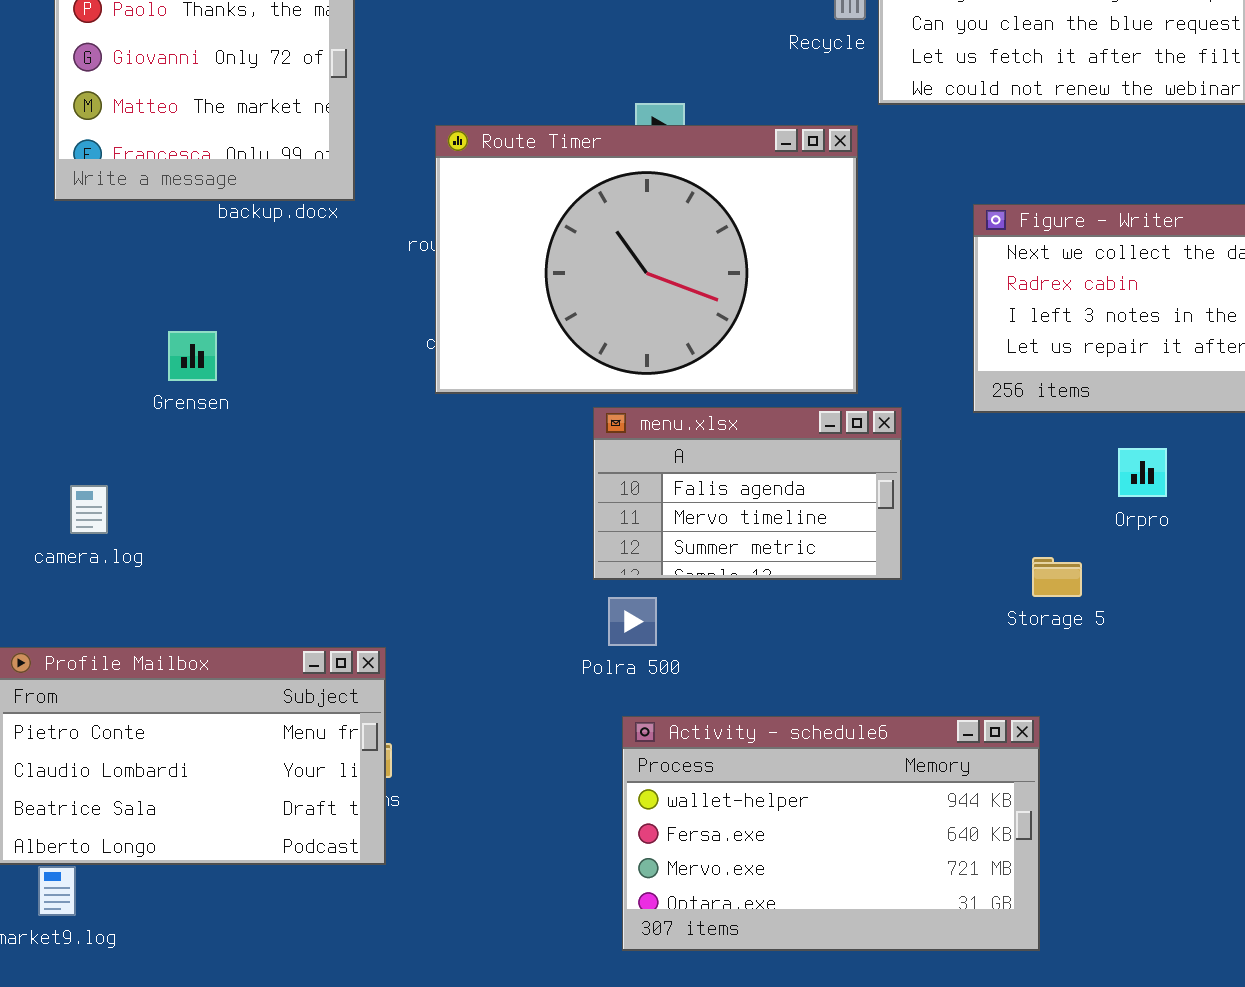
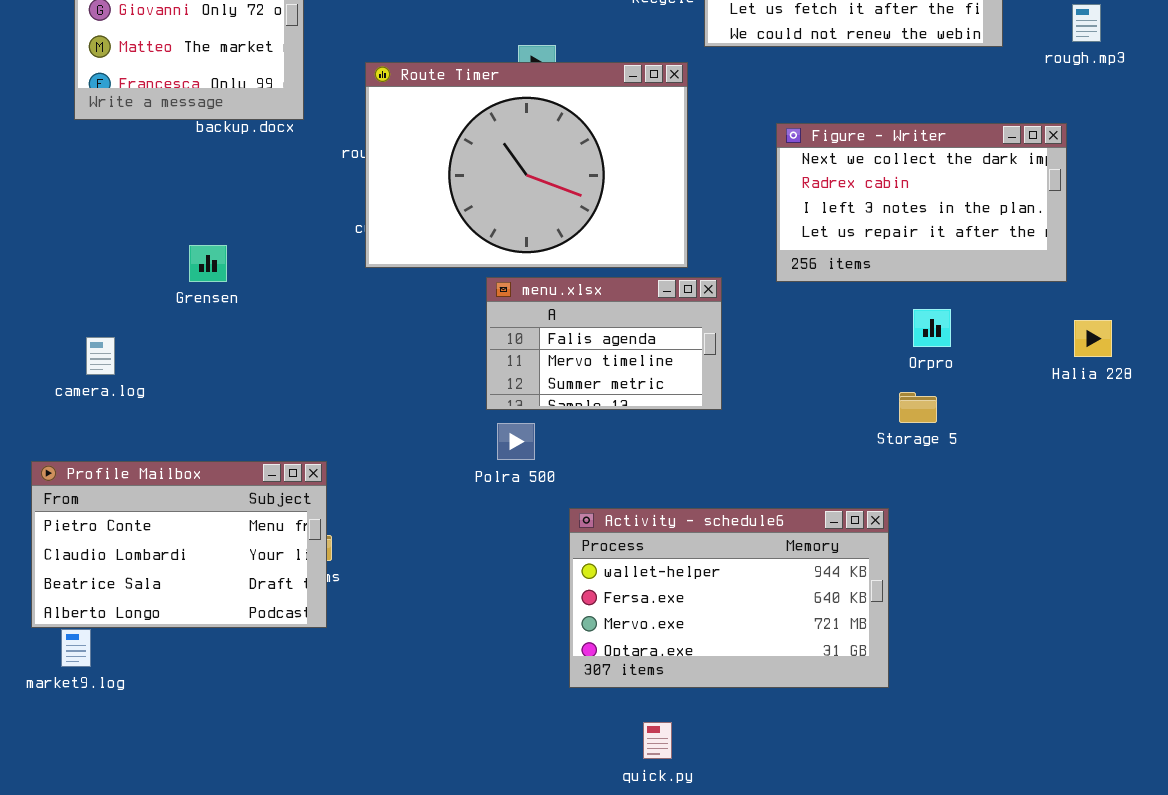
Grensen: [168,331,217,381] -> [189,245,227,282], moved
Orpro: [1118,448,1167,497] -> [913,309,951,347], moved
Storage 5: [1032,557,1082,597] -> [899,392,937,423], moved
Activity - schedule6: [622,716,1040,951] -> [569,508,889,688], moved

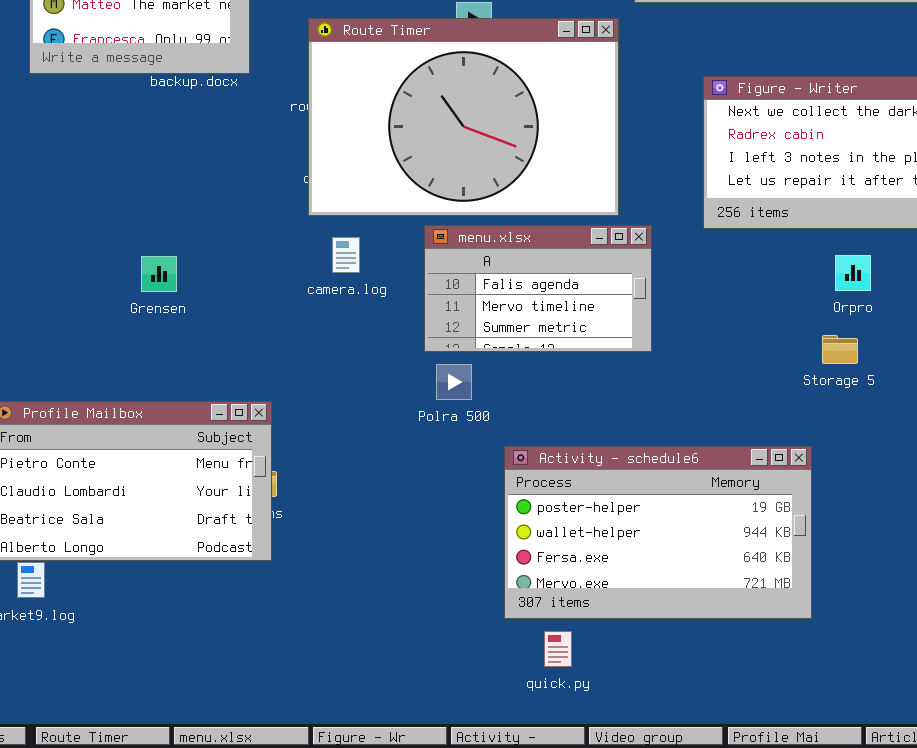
Grensen: [189,245,227,282] -> [141,256,177,292], moved
camera.log: [86,337,115,375] -> [332,237,360,273], moved
Activity - schedule6: [569,508,889,688] -> [504,446,812,619], scrolled up 1 row
quick.py: [643,722,672,759] -> [544,631,572,667], moved

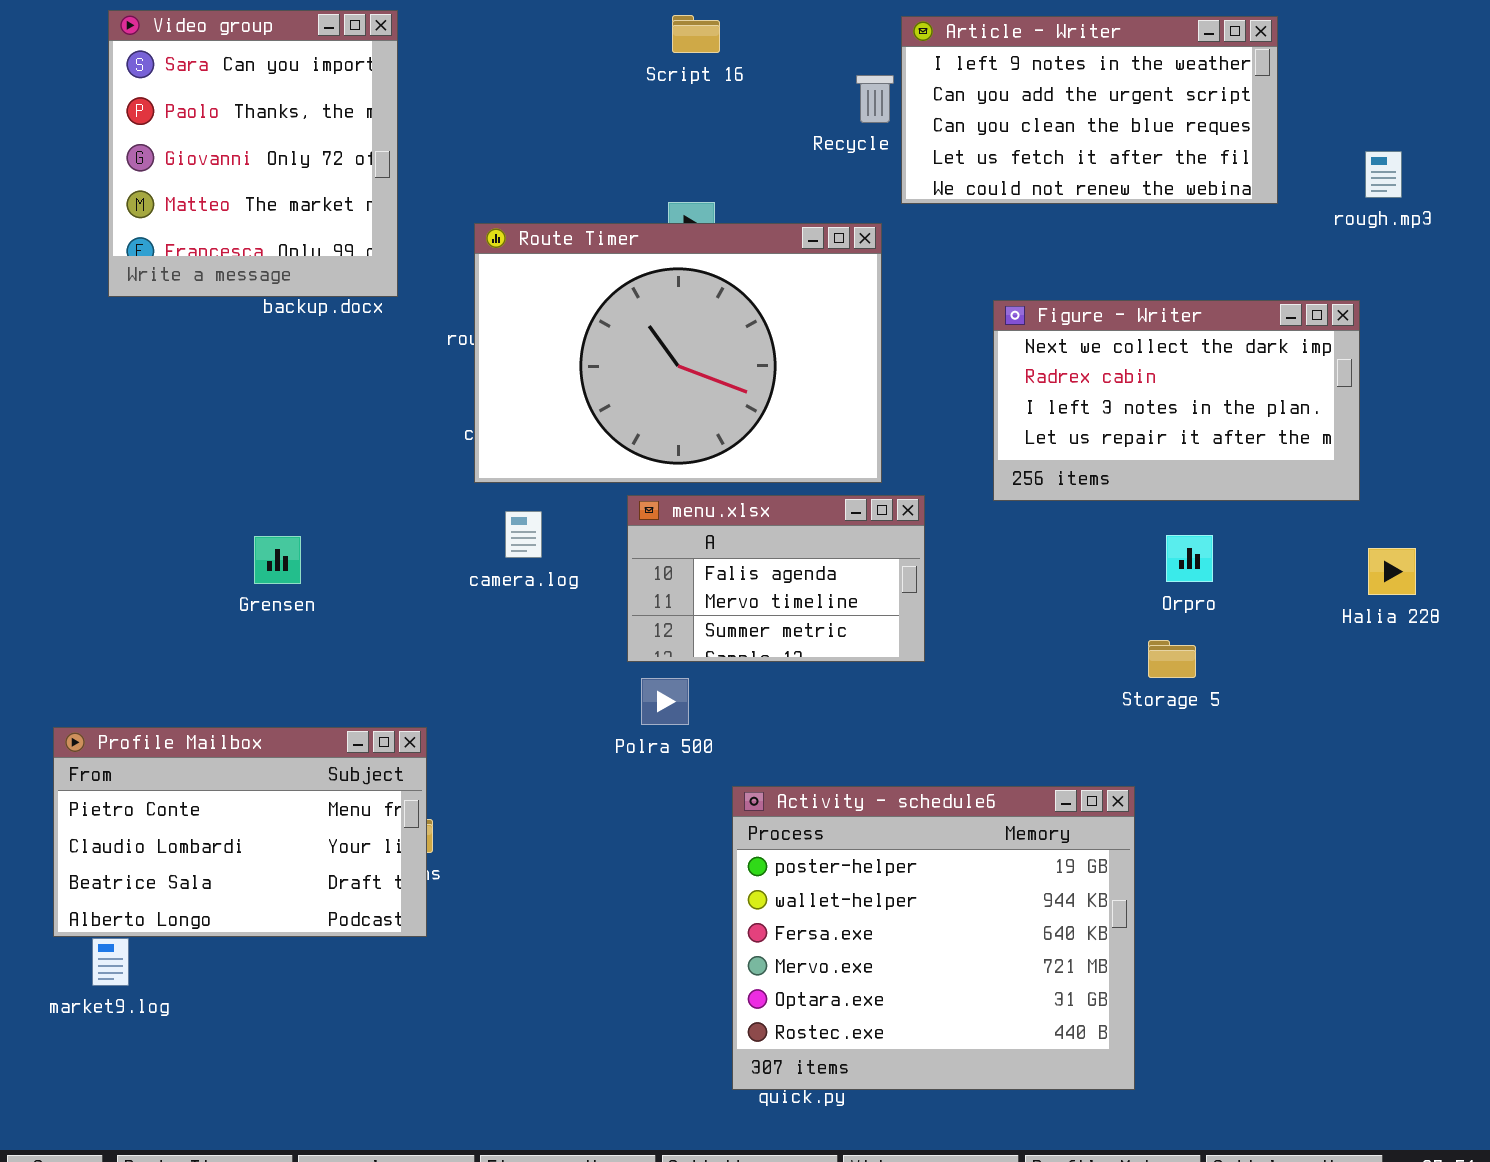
Activity - schedule6: [504,446,812,619] -> [732,786,1135,1090], resized

